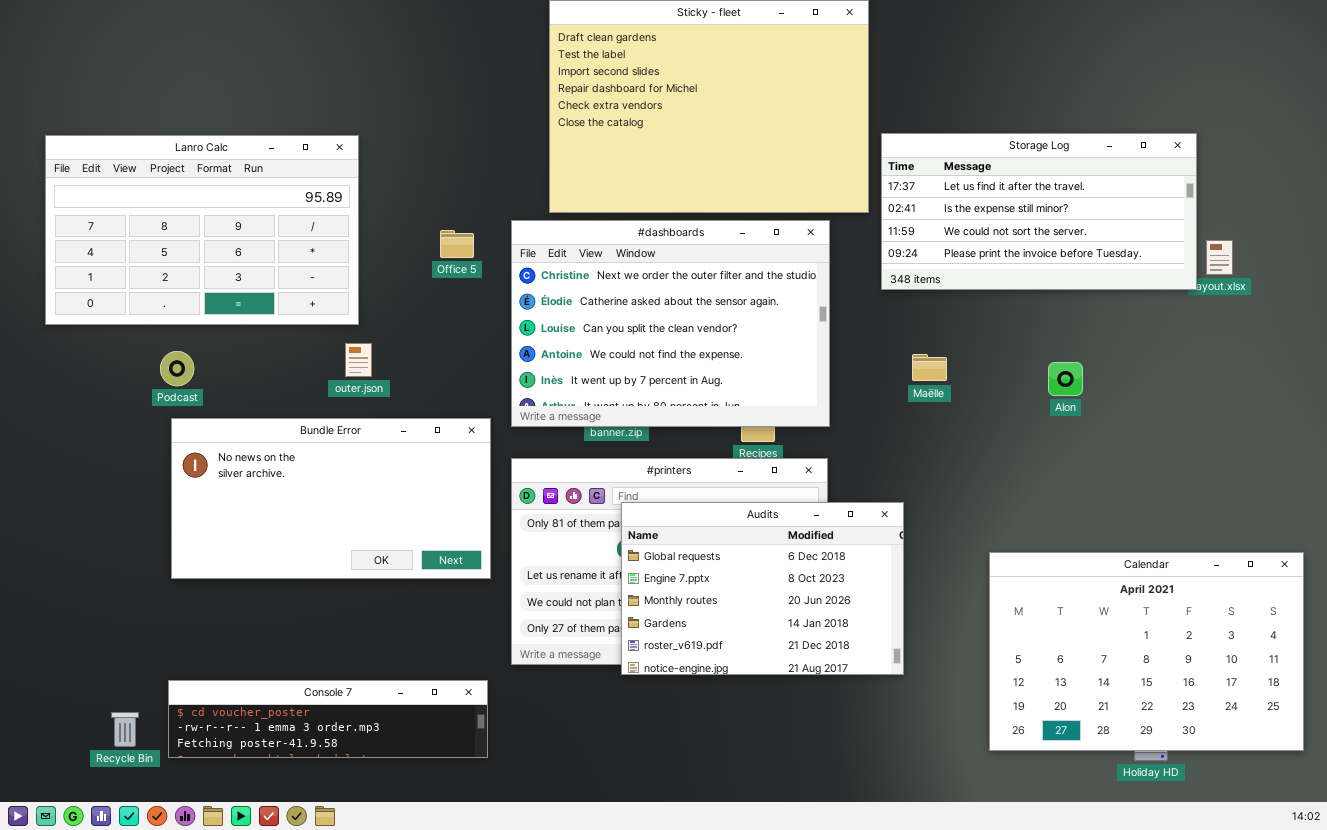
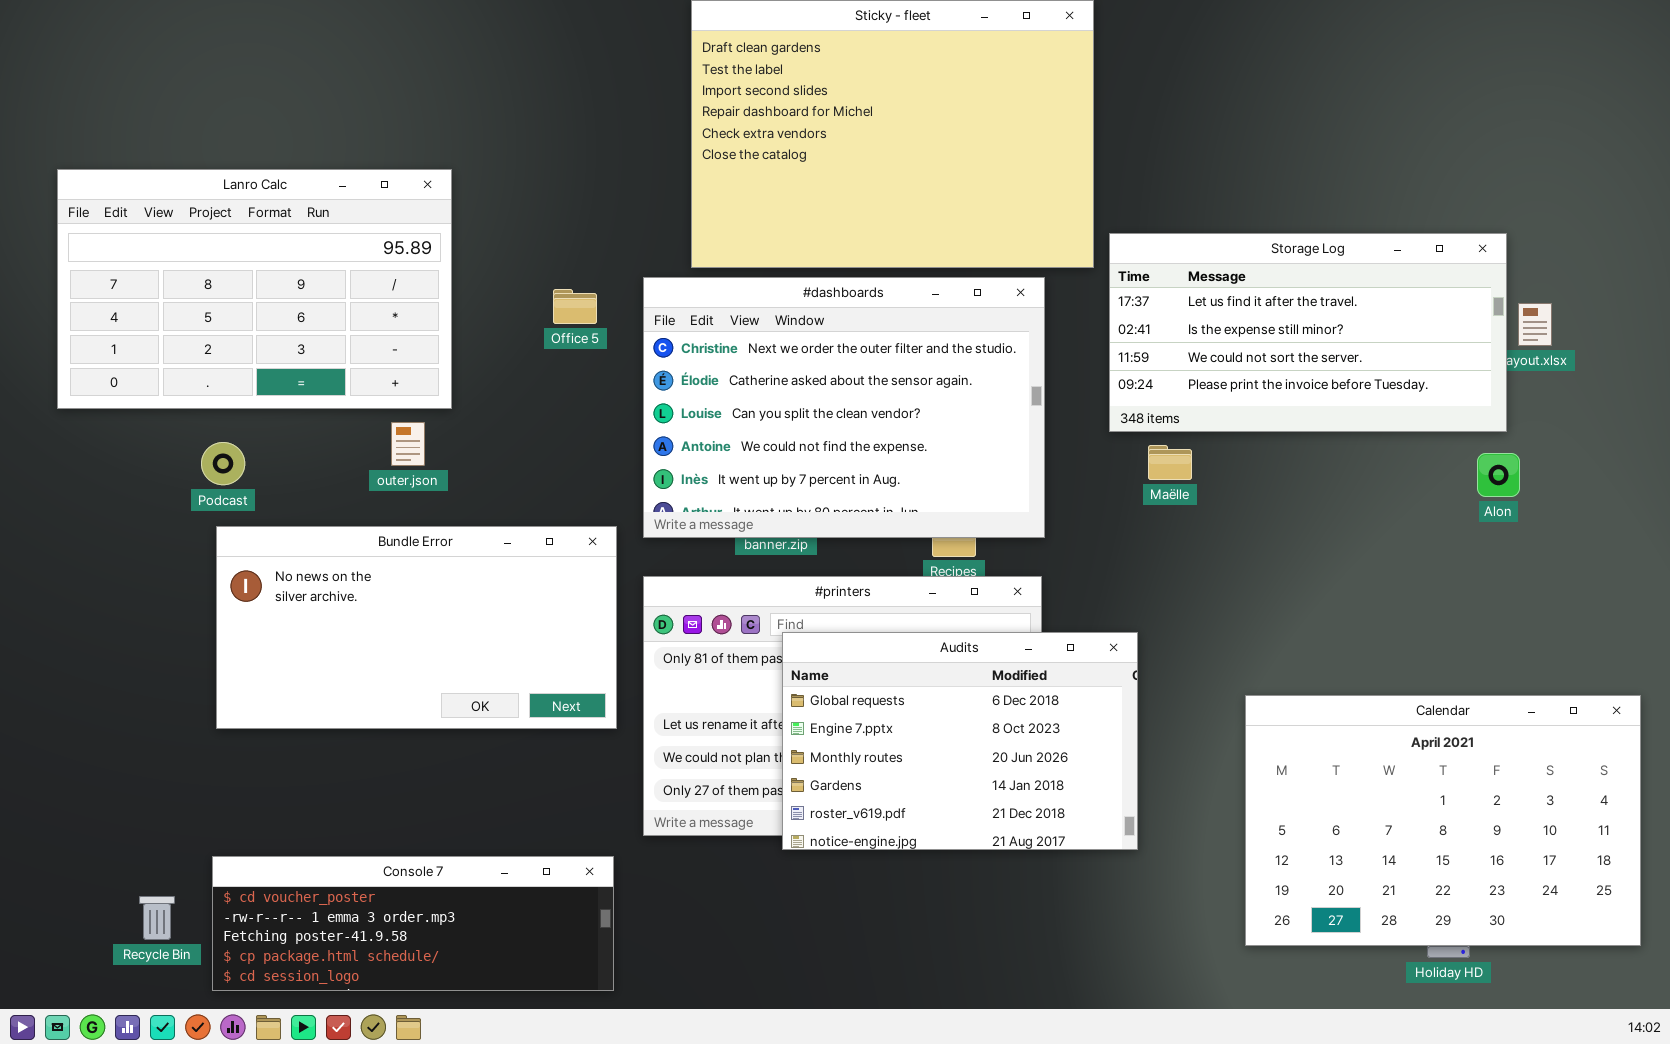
Storage Log: [881,133,1197,290] -> [1109,233,1507,432], moved
outer.json: [345,343,372,377] -> [391,422,425,466], moved
Alon: [1048,362,1083,396] -> [1477,453,1520,497], moved
Console 7: [168,680,488,758] -> [212,856,614,991], resized

